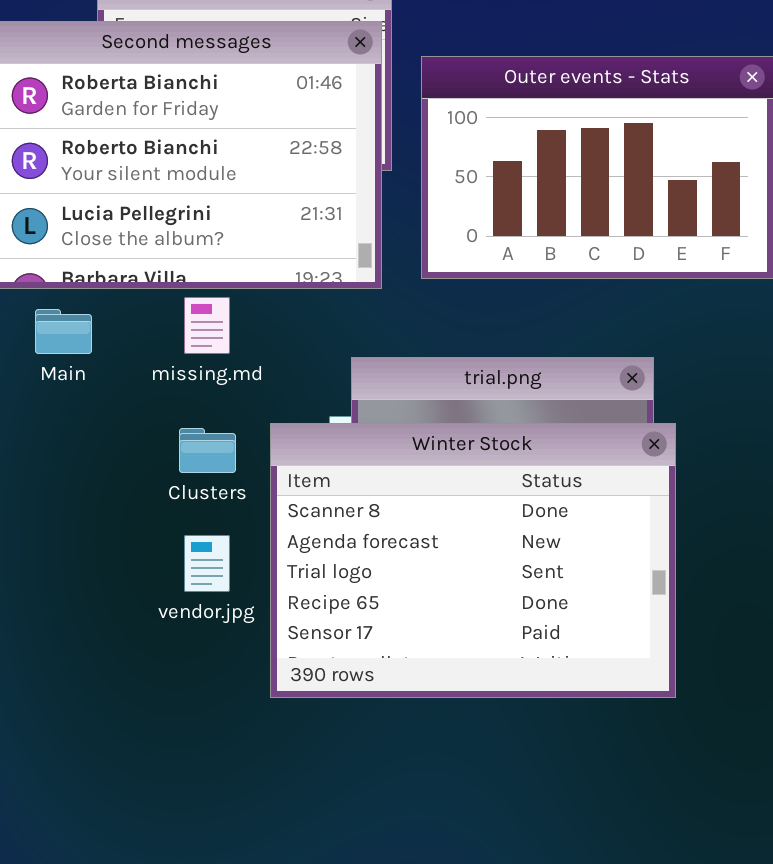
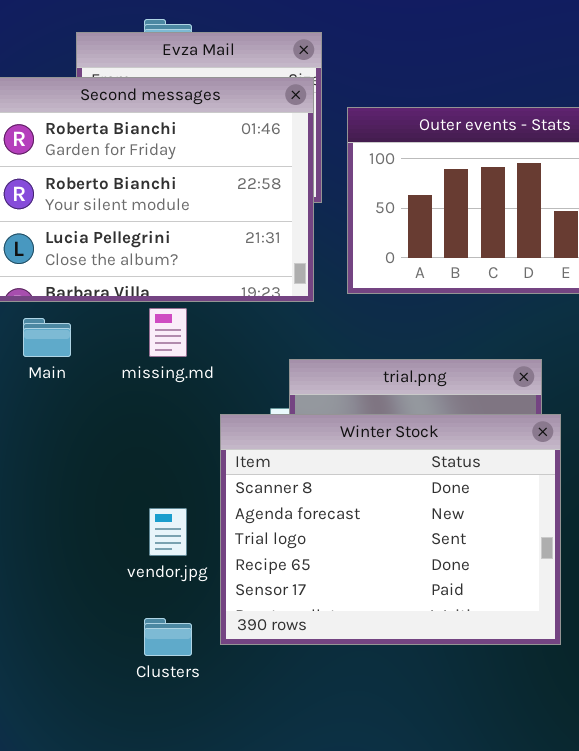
Clusters: [179,428,236,473] -> [144,618,192,656], moved

